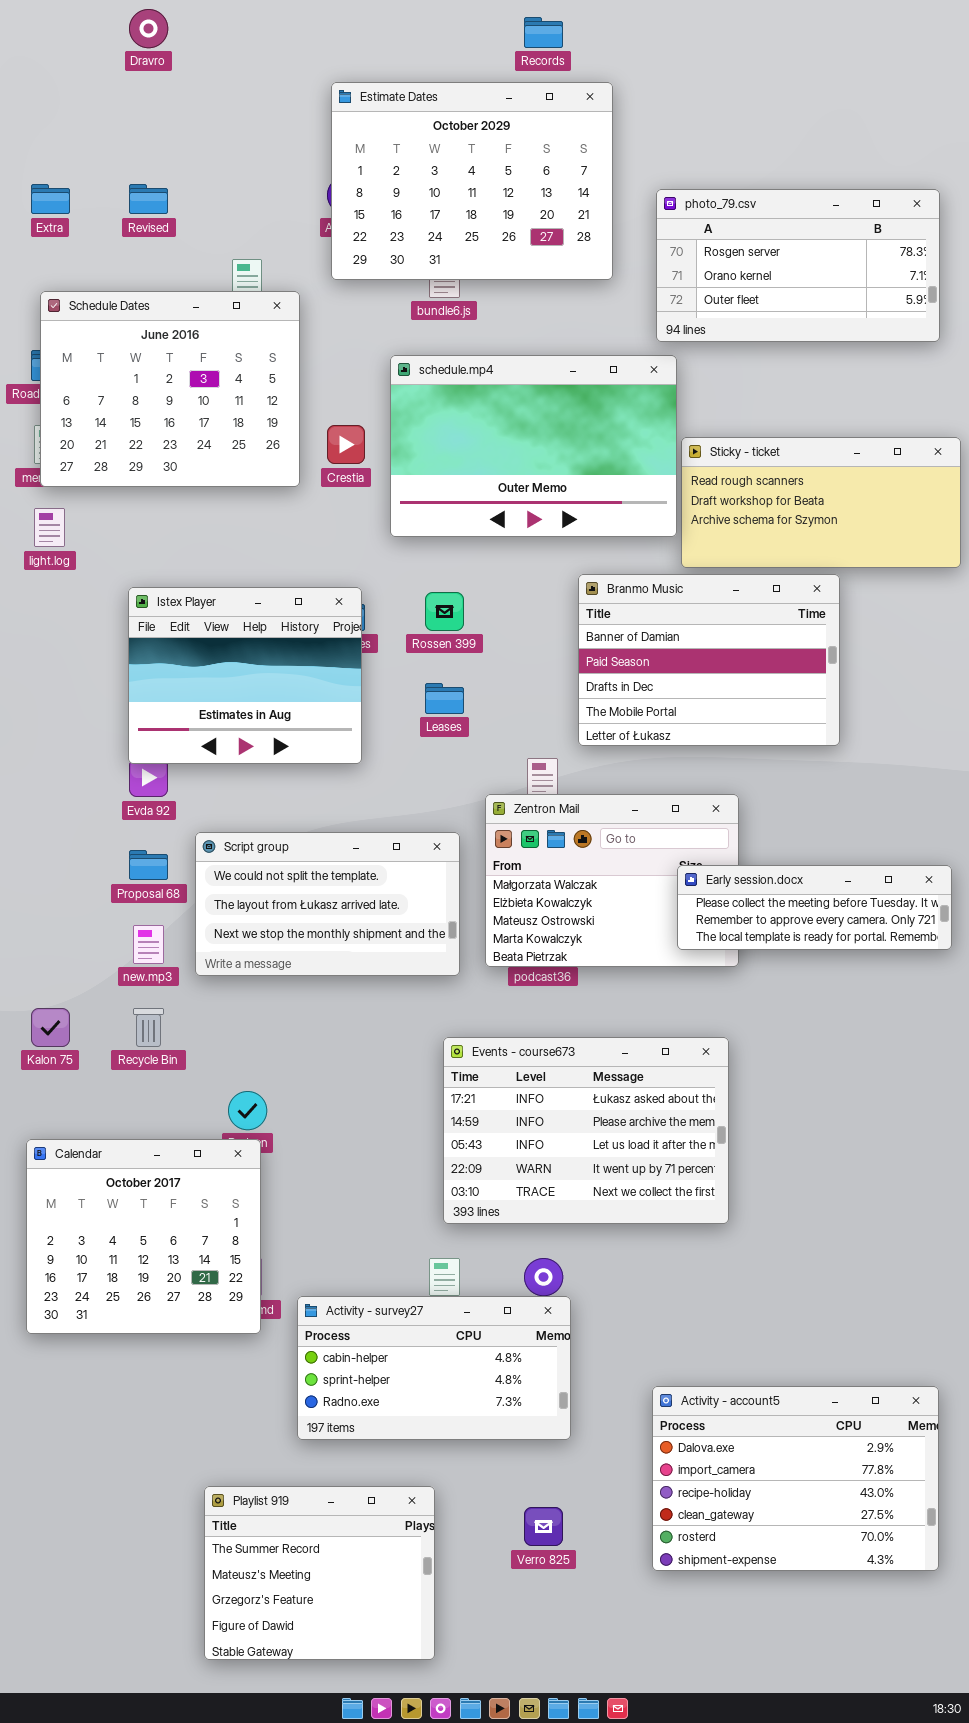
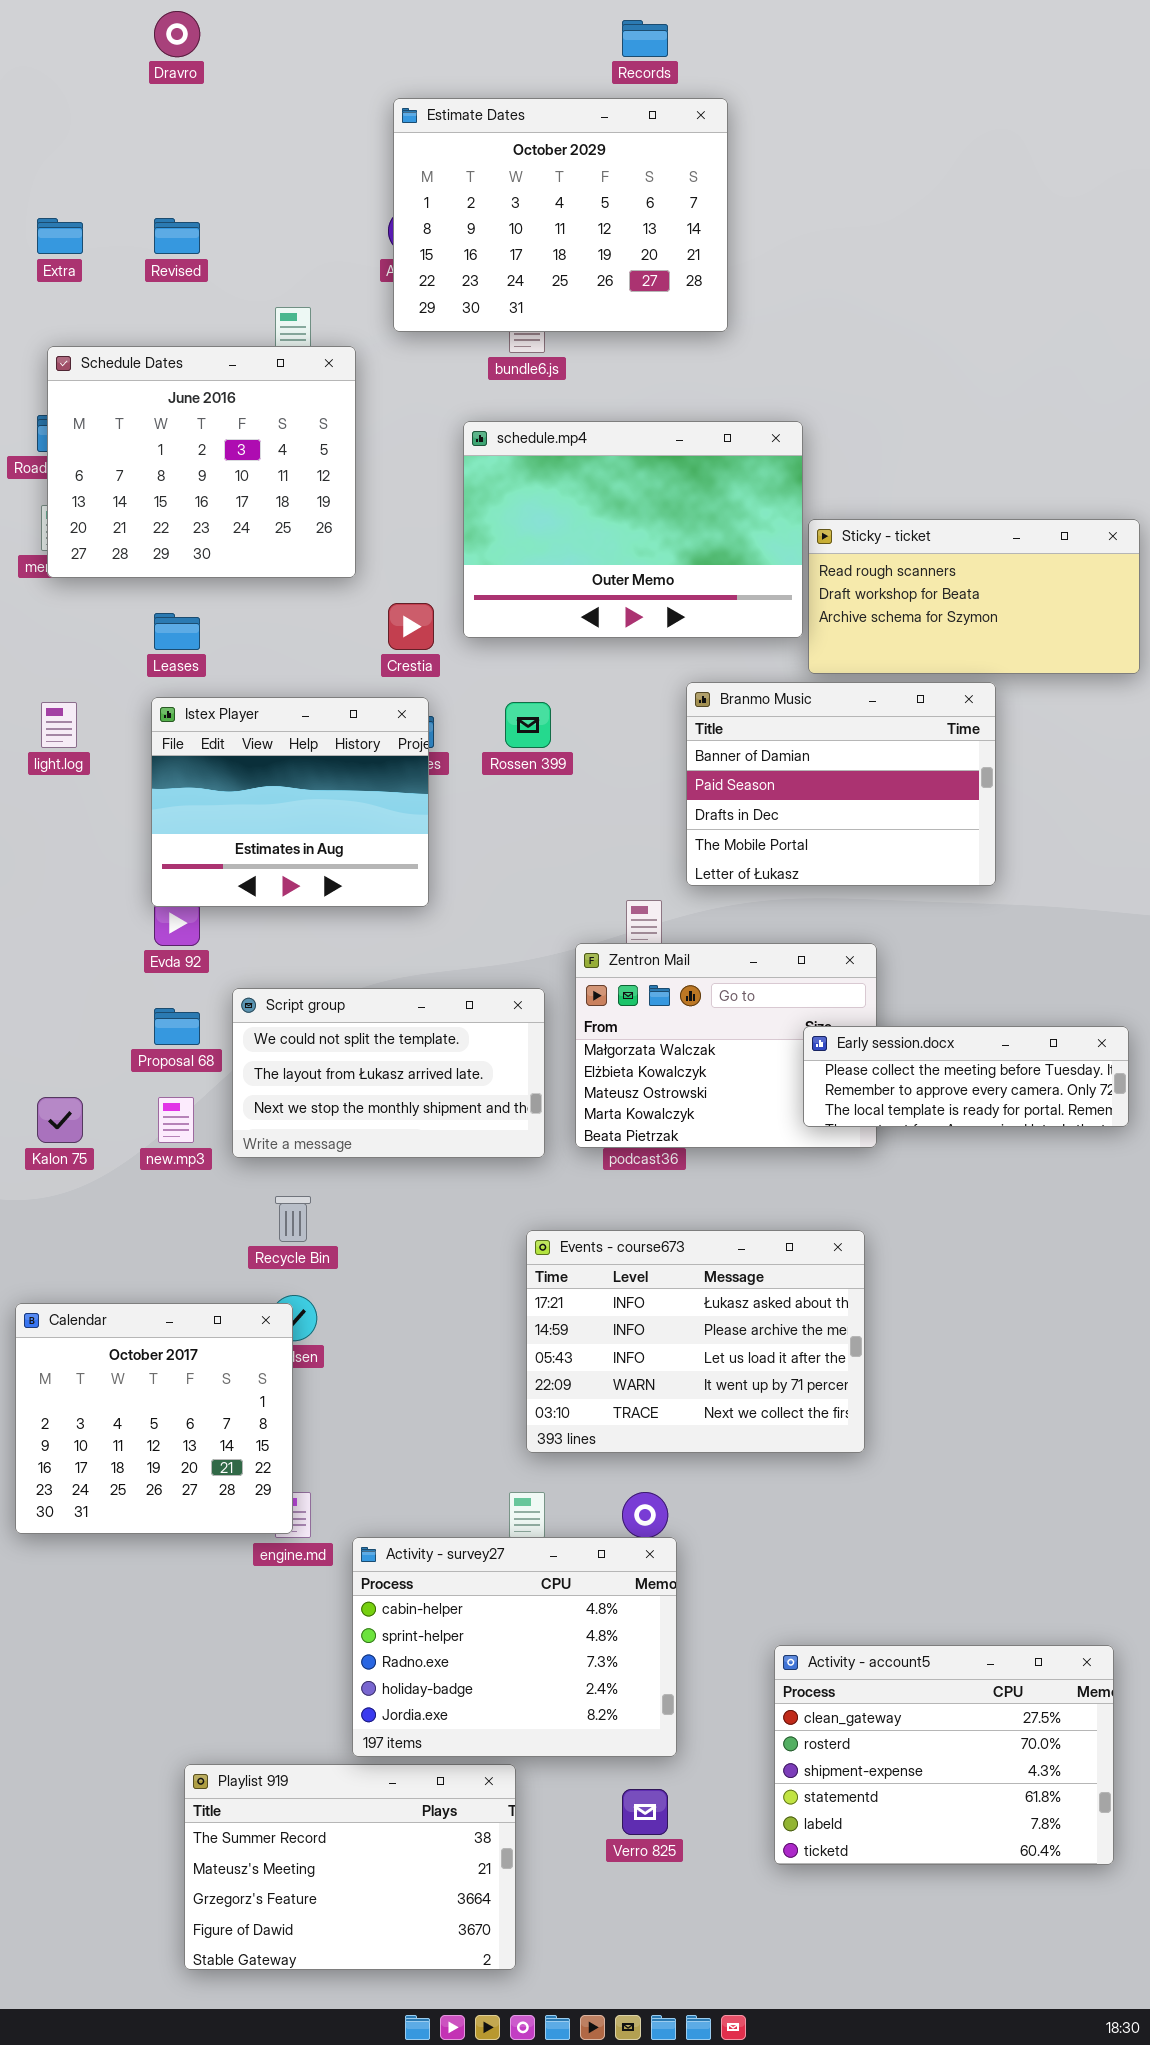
photo_79.csv: [656,189,940,342] -> none, closed
Crestia: [327,425,365,464] -> [388,603,434,650], moved
light.log: [34,508,65,547] -> [41,702,77,748], moved
Leases: [425,683,464,714] -> [154,613,200,650], moved
Kalon 75: [31,1008,70,1047] -> [37,1097,83,1143], moved
Recycle Bin: [133,1008,164,1047] -> [275,1196,311,1242], moved
Calendar: [26,1139,261,1334] -> [15,1303,293,1534], moved
Activity - survey27: [297,1296,571,1440] -> [352,1537,677,1757], resized
Activity - account5: [652,1386,939,1571] -> [774,1645,1114,1865], scrolled down 3 rows
Playlist 919: [204,1486,435,1660] -> [184,1764,516,1970], resized

